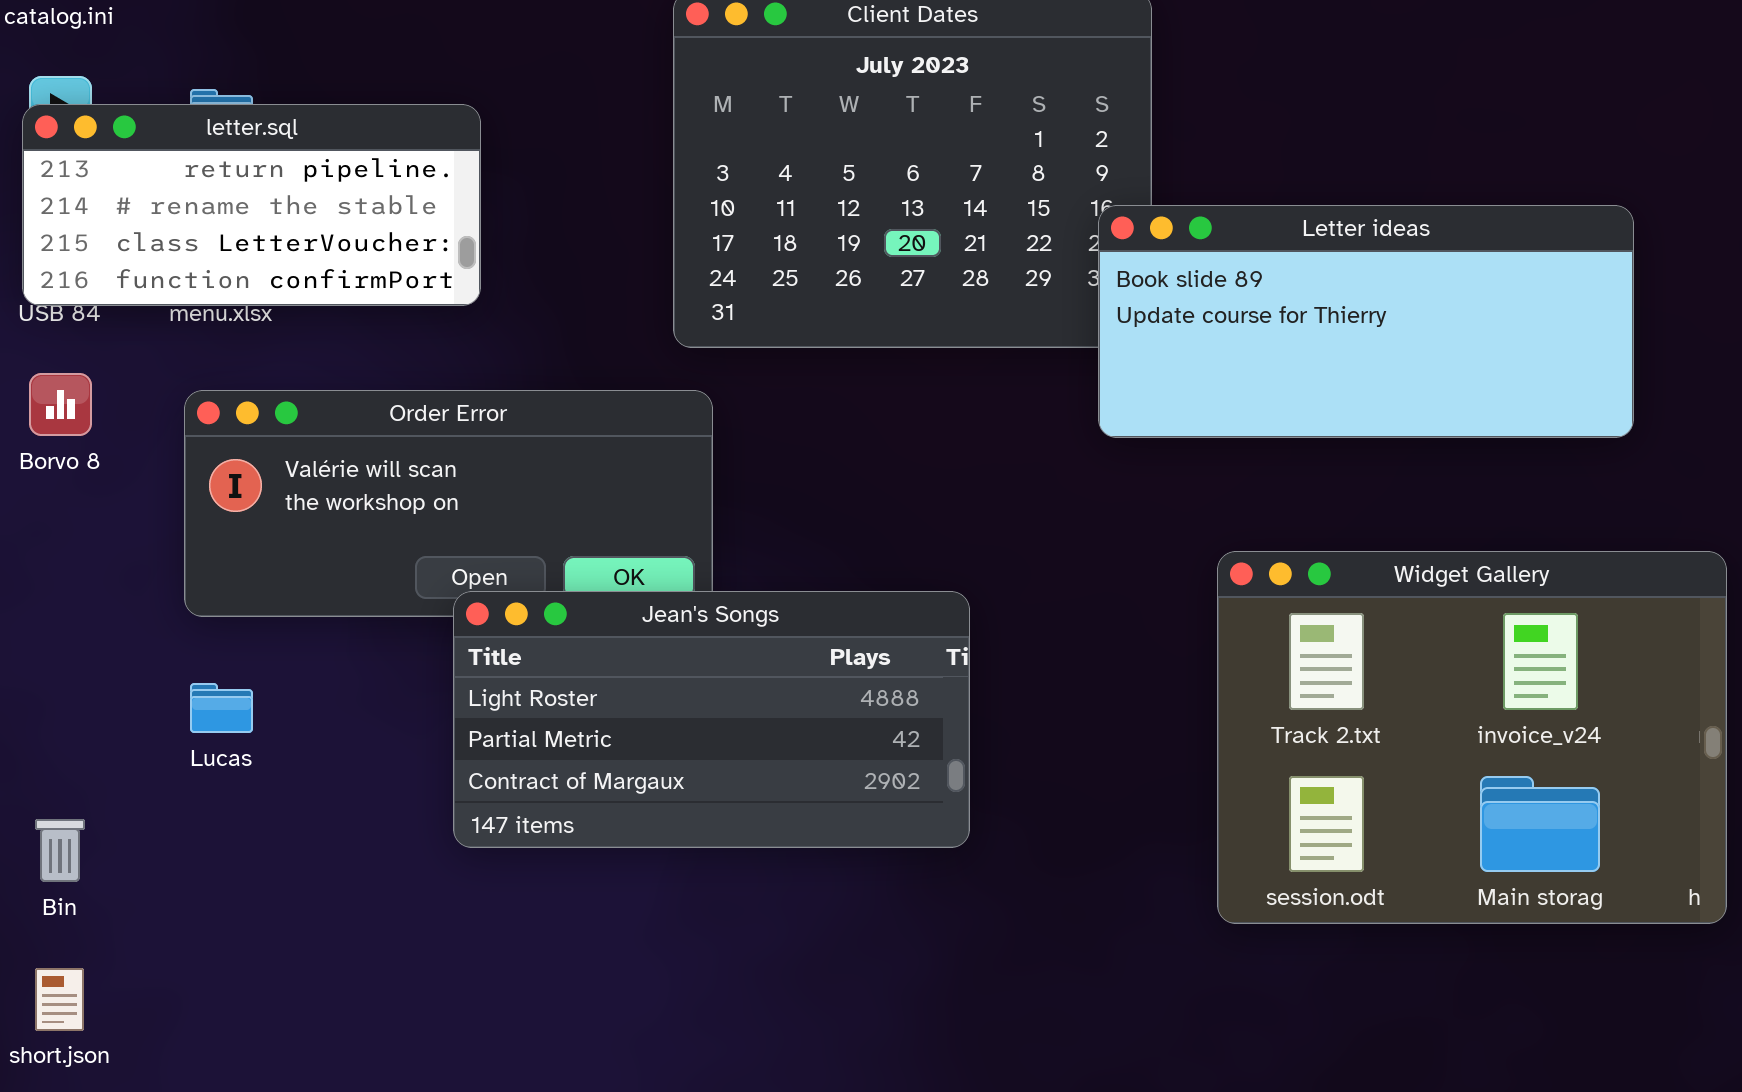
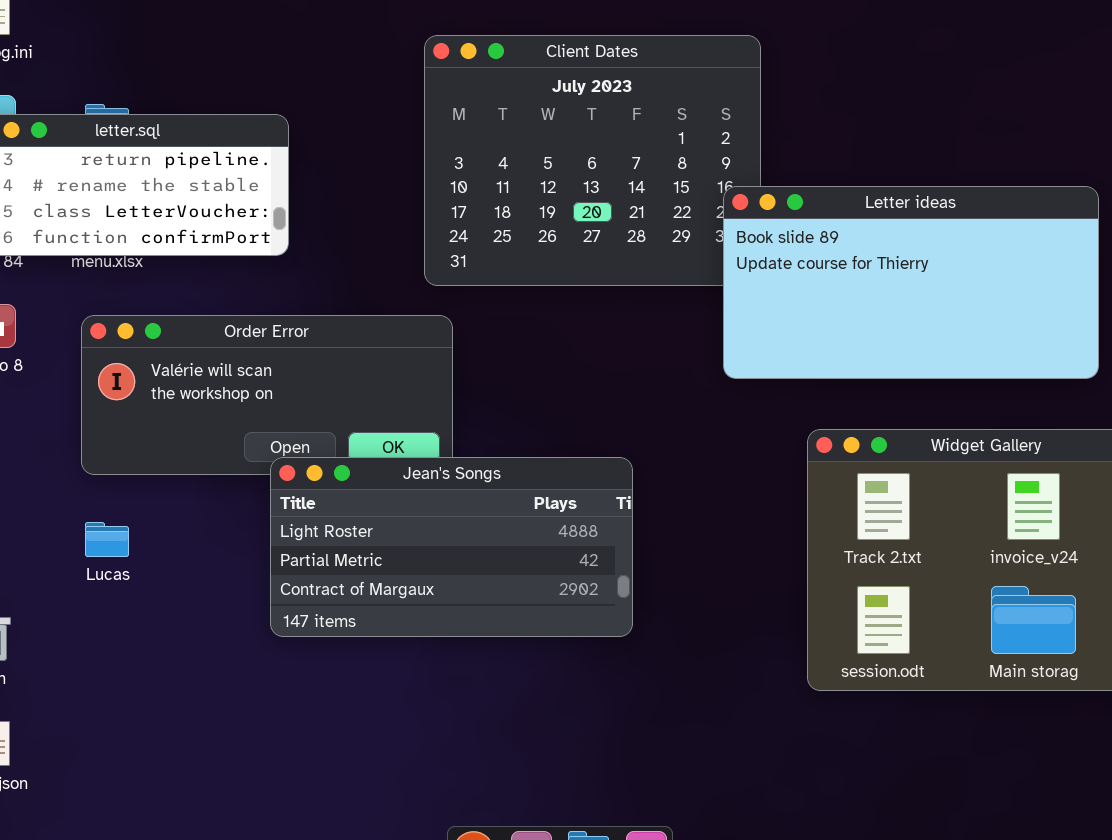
Letter ideas: [1098,205,1634,438] -> [723,186,1099,379], resized

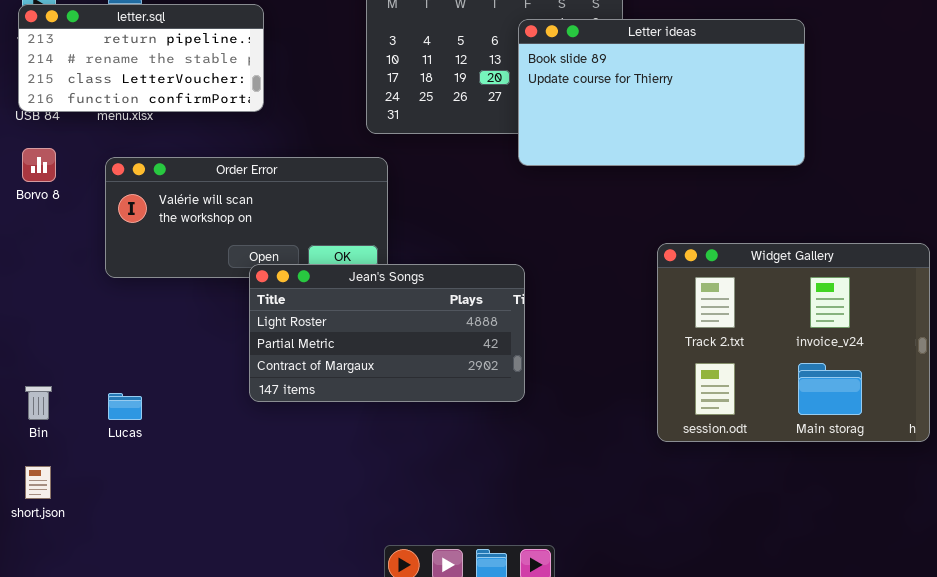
Letter ideas: [723,186,1099,379] -> [518,19,805,166], moved
Lucas: [85,522,129,557] -> [108,393,142,420], moved

